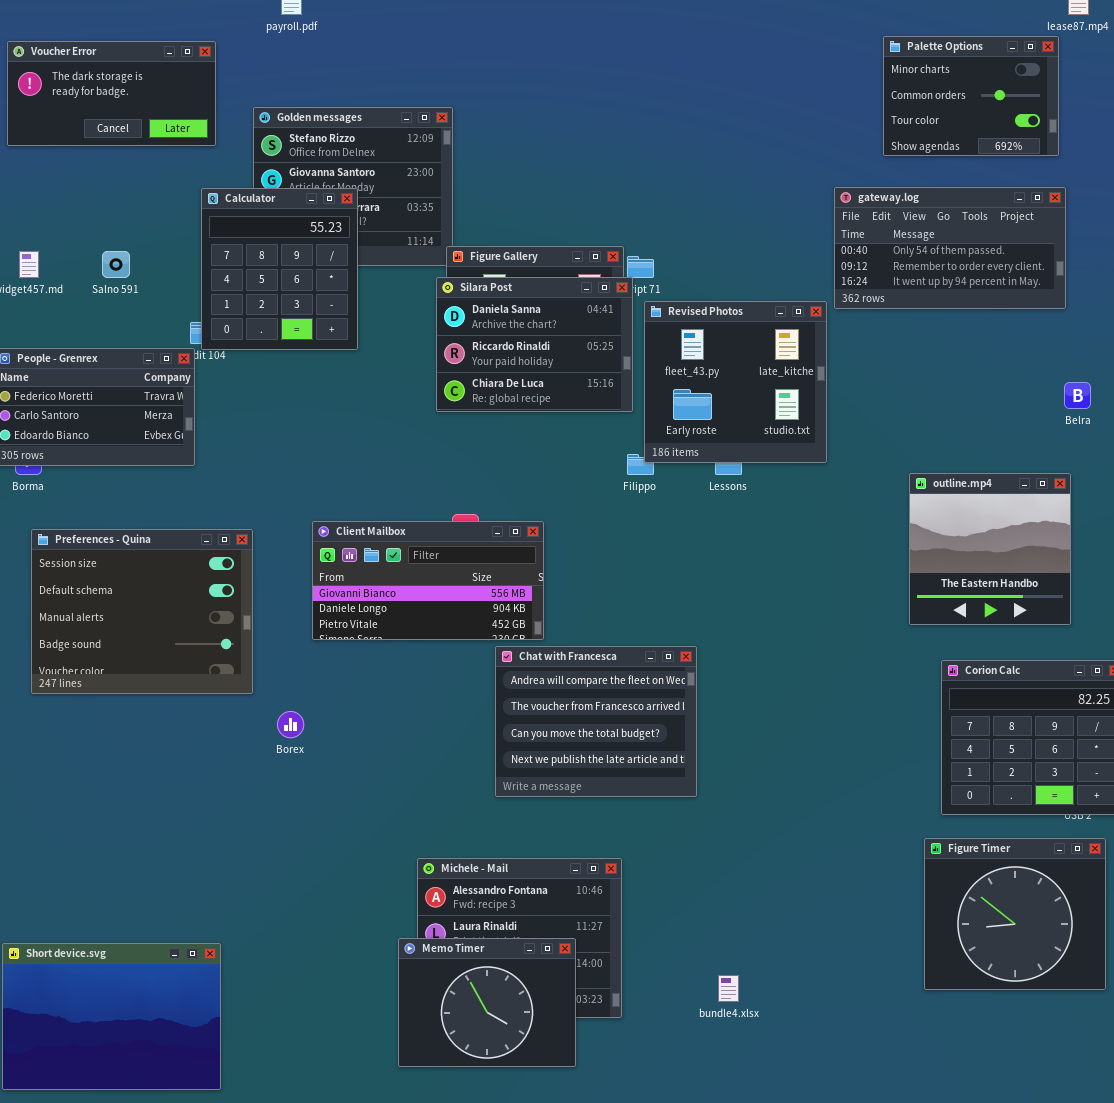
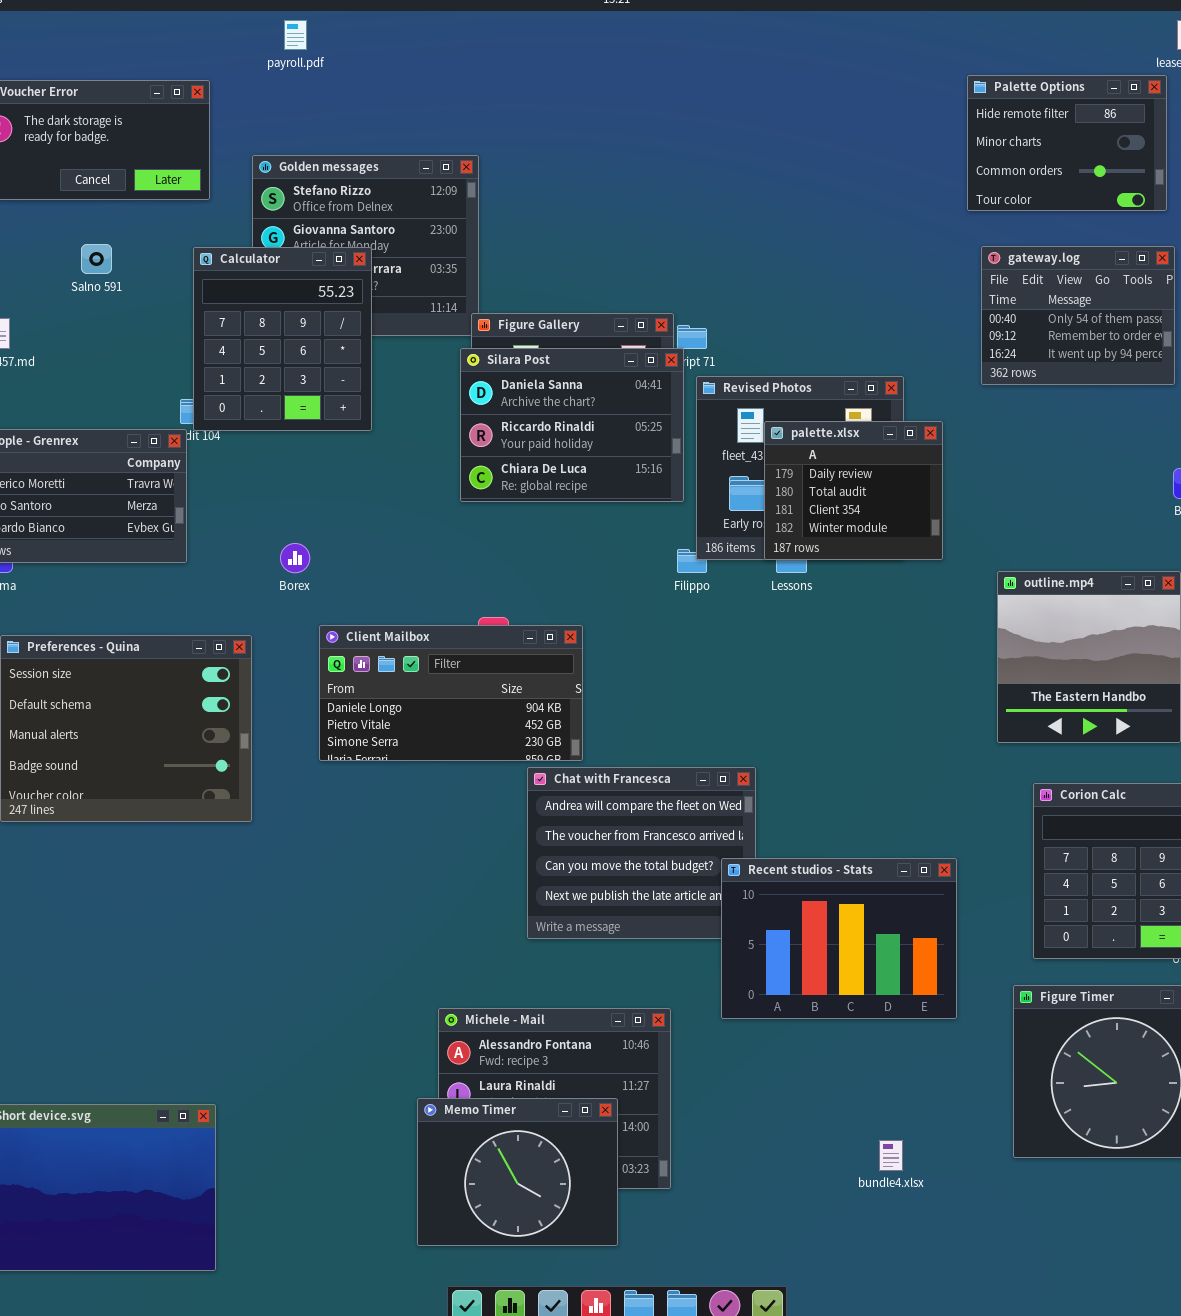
Palette Options: [883,36,1059,156] -> [967,75,1167,211], scrolled up 1 row
gateway.log: [834,187,1066,309] -> [981,246,1175,385], resized
Salno 591: [102,251,130,278] -> [81,244,112,274], moved
palette.xlsx: none -> [764,421,943,560], opened
Client Mailbox: [312,521,544,640] -> [319,625,583,761], scrolled down 1 row
Borex: [277,711,304,738] -> [280,543,310,573], moved
Recent studios - Stats: none -> [721,858,957,1019], opened
bundle4.xlsx: [718,975,739,1002] -> [879,1140,903,1171], moved

